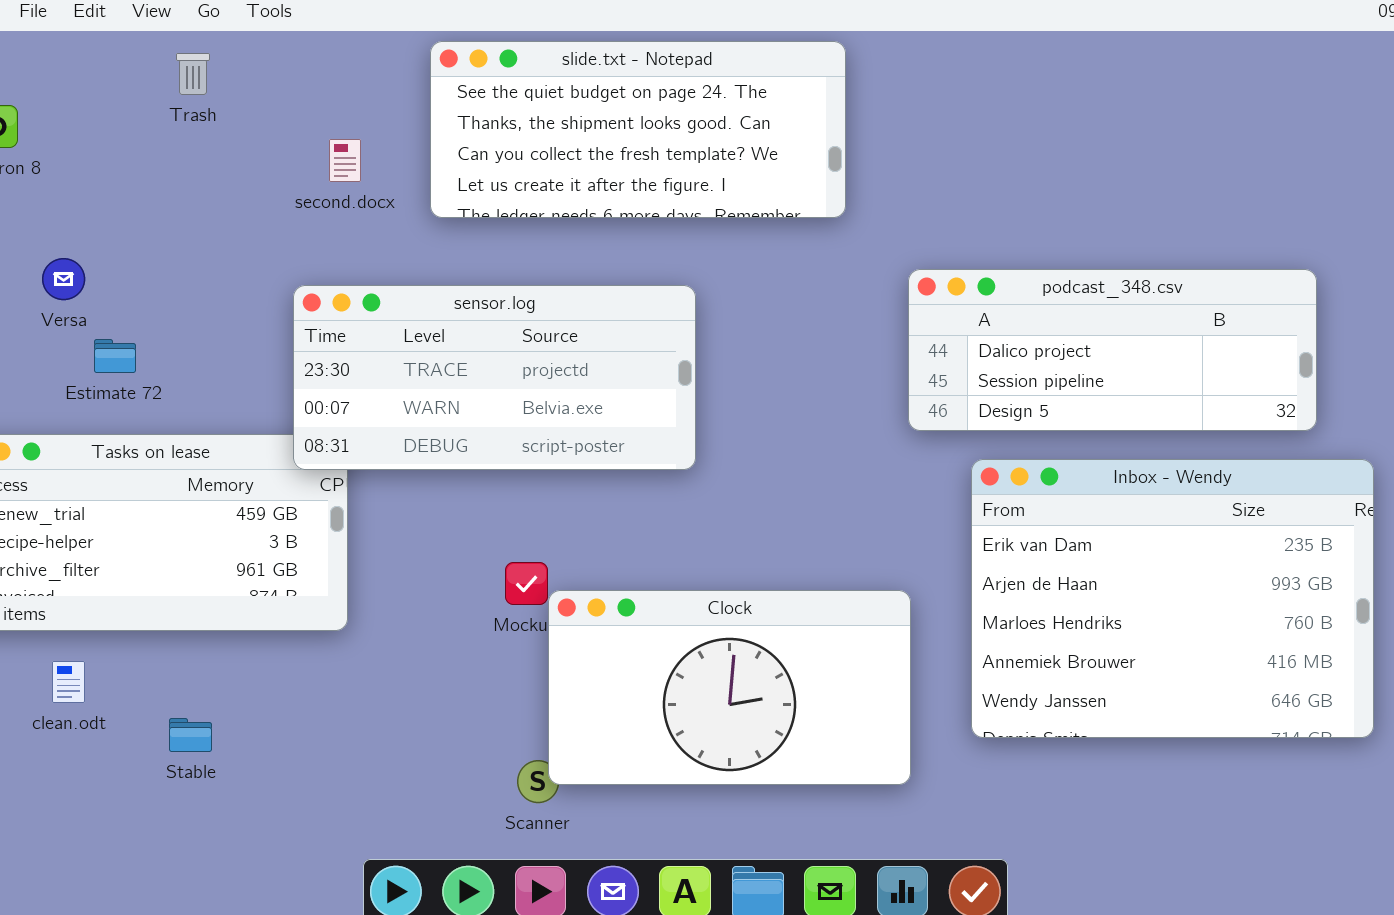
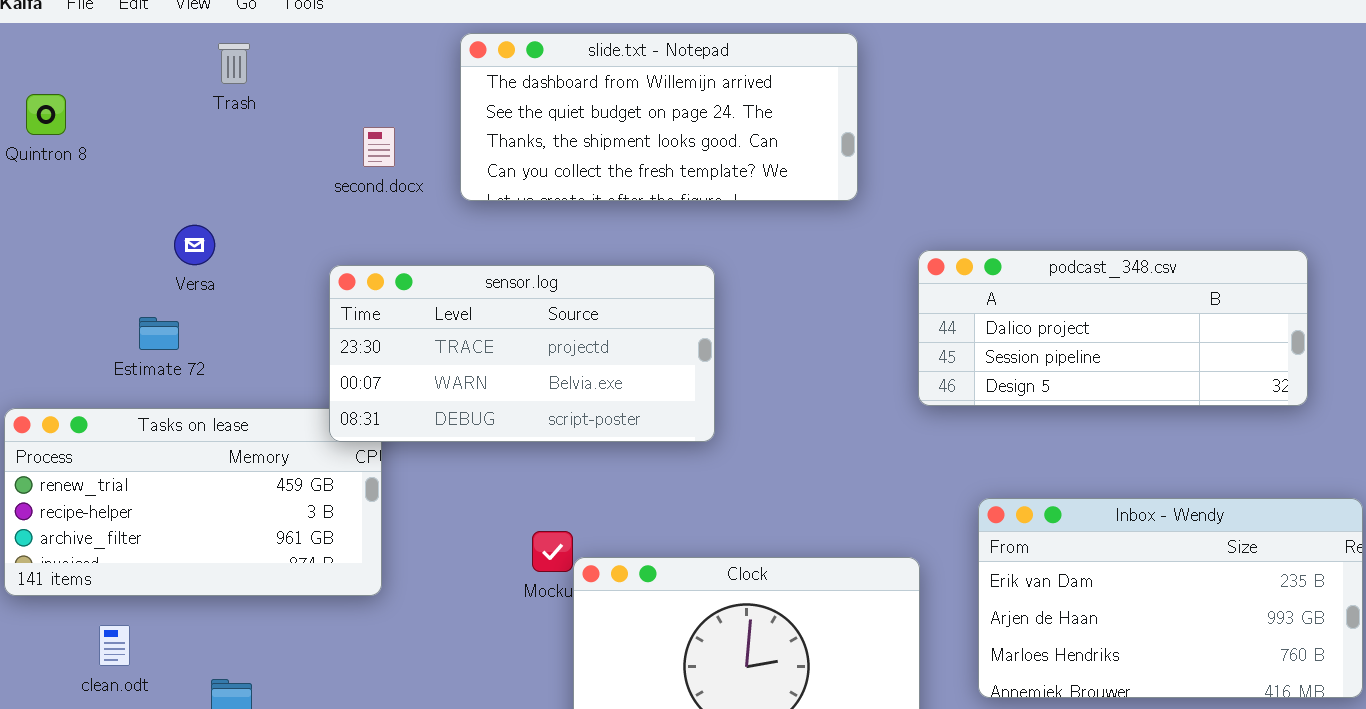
slide.txt - Notepad: [430,41,846,218] -> [460,33,858,201], scrolled up 1 row
Versa: [42,258,85,300] -> [174,225,215,265], moved
Inbox - Wendy: [971,459,1374,738] -> [978,498,1363,698], resized

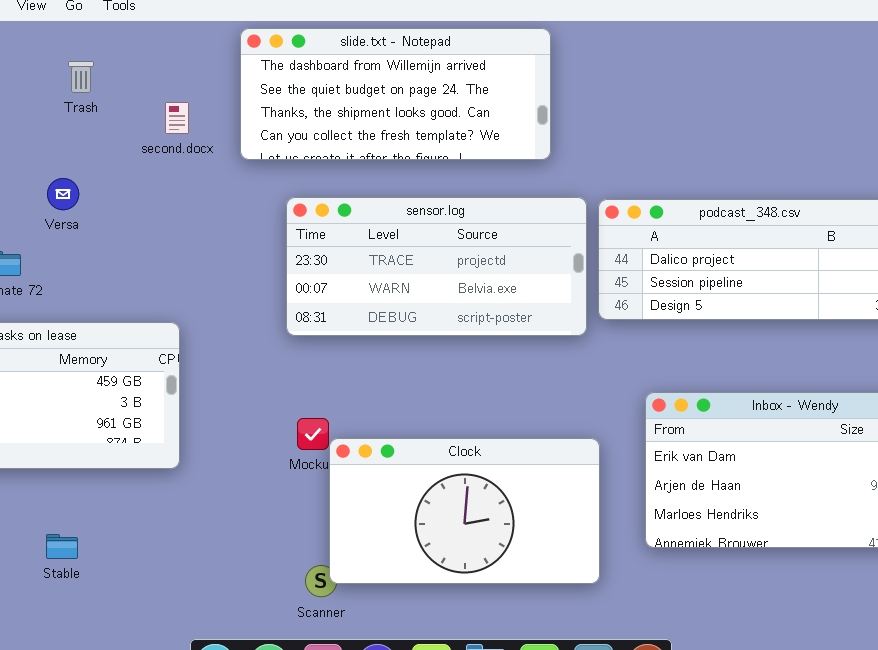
Trash: [218,43,250,84] -> [68,61,94,93], moved
Versa: [174,225,215,265] -> [47,178,79,210], moved
sensor.log: [329,265,715,442] -> [286,197,587,336], moved

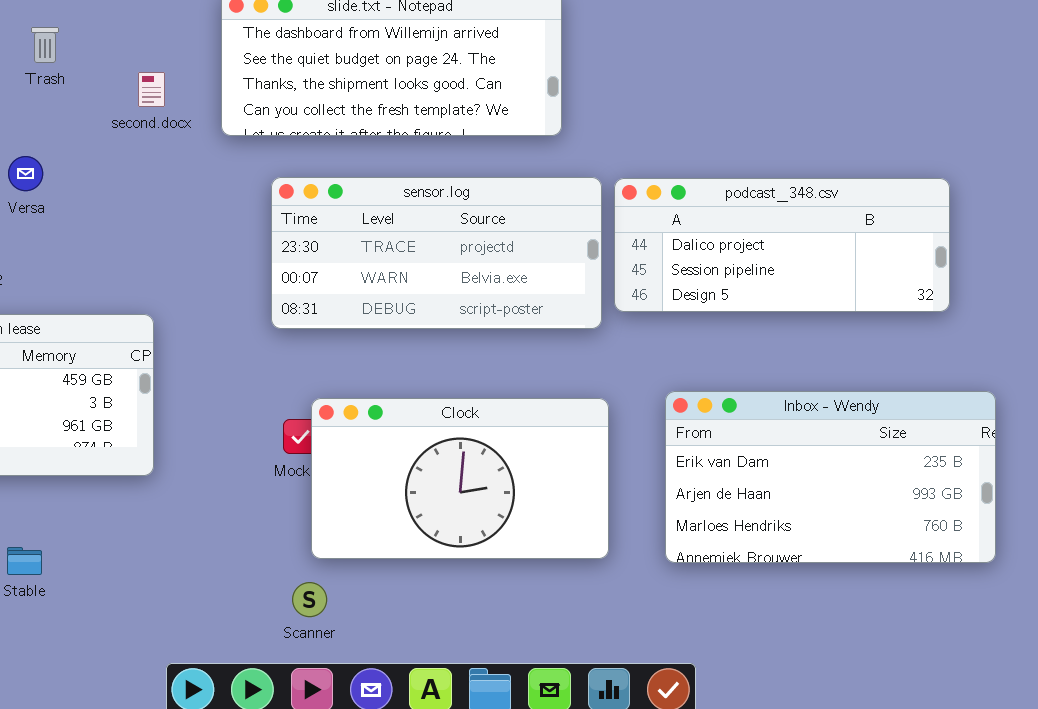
Clock: [329,438,600,584] -> [311,398,609,559], moved

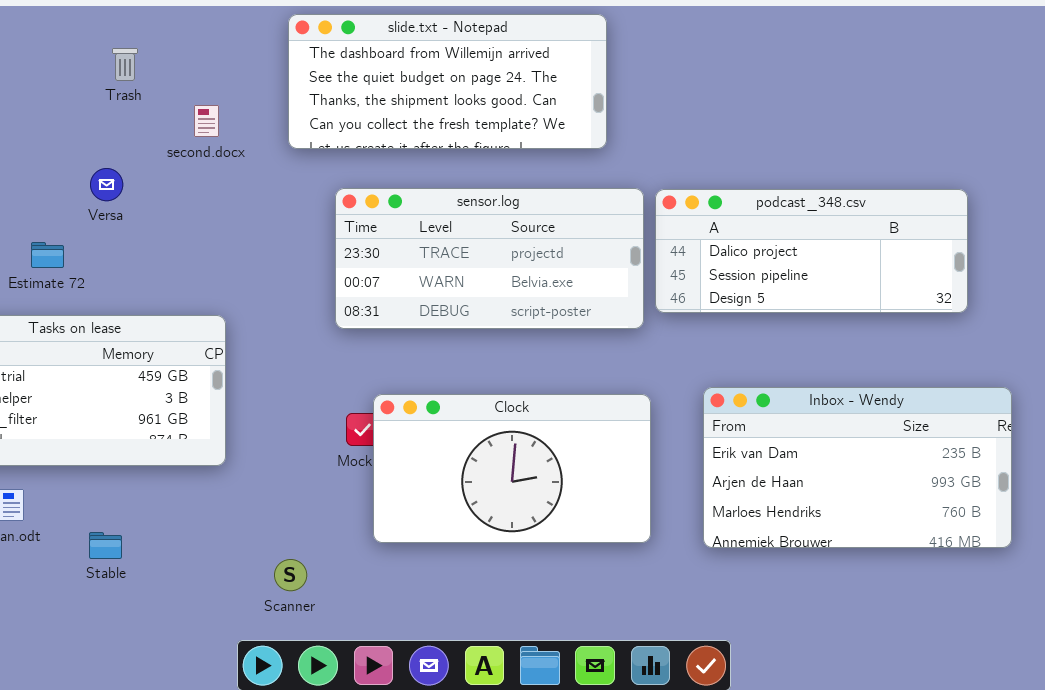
second.docx: [138,72,165,107] -> [194,105,219,137], moved
Scanner: [292,582,327,617] -> [274,559,307,591], moved

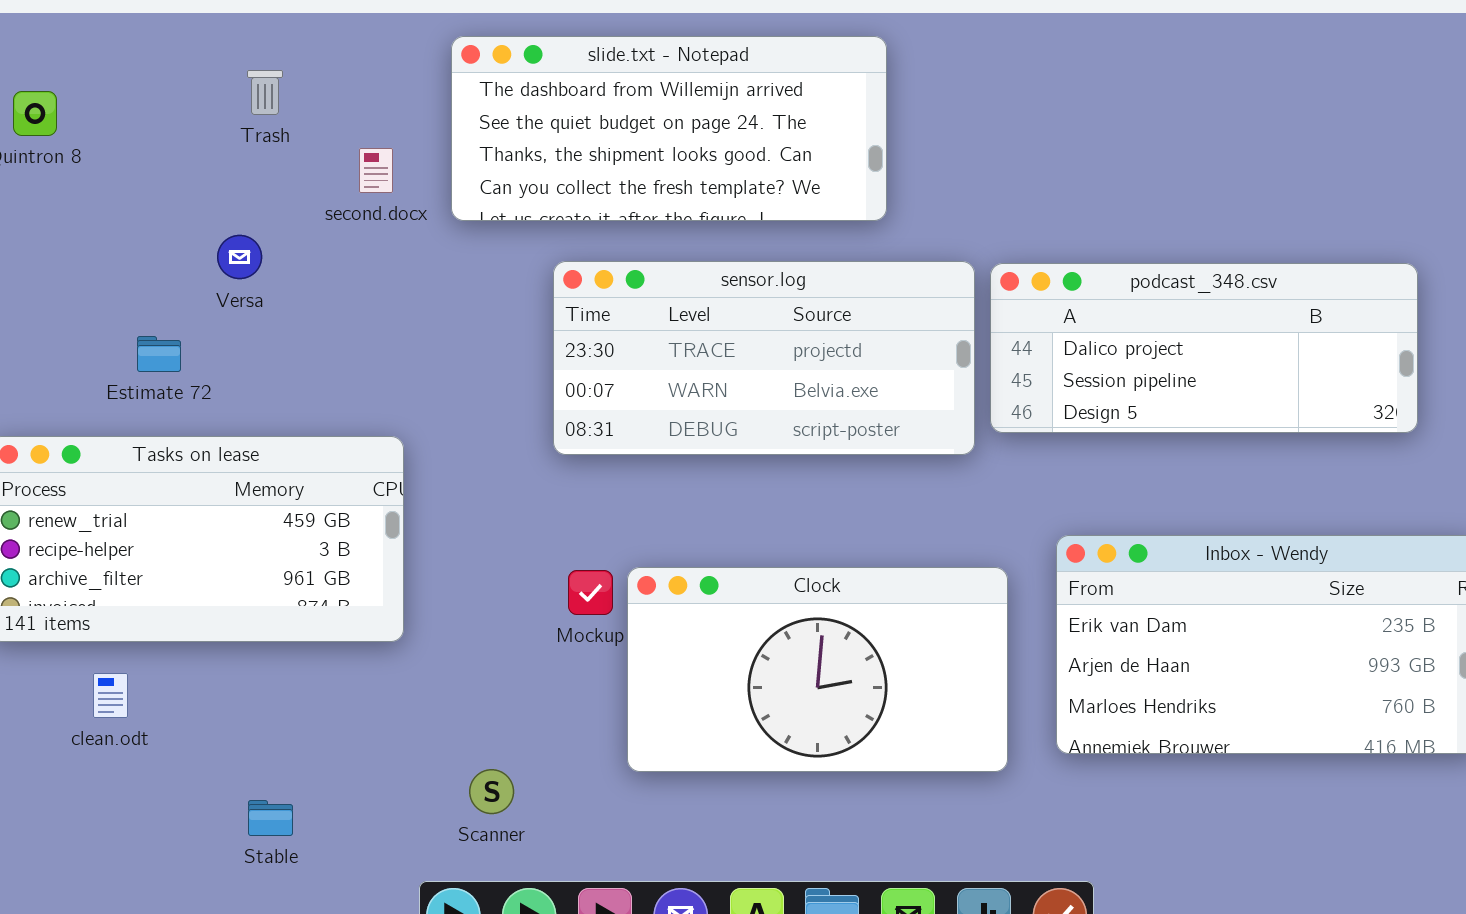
slide.txt - Notepad: [288,14,607,149] -> [451,36,887,221], moved
Clock: [373,394,651,543] -> [627,567,1008,772], moved
Stable: [89,532,122,559] -> [248,800,293,836], moved

